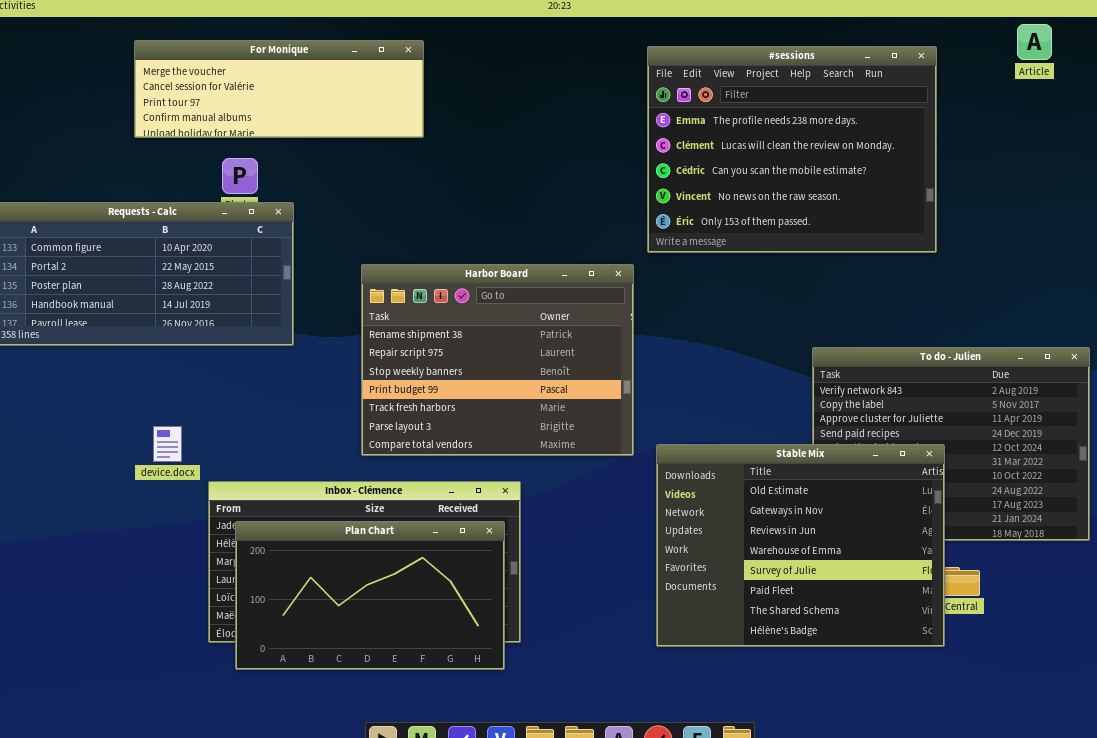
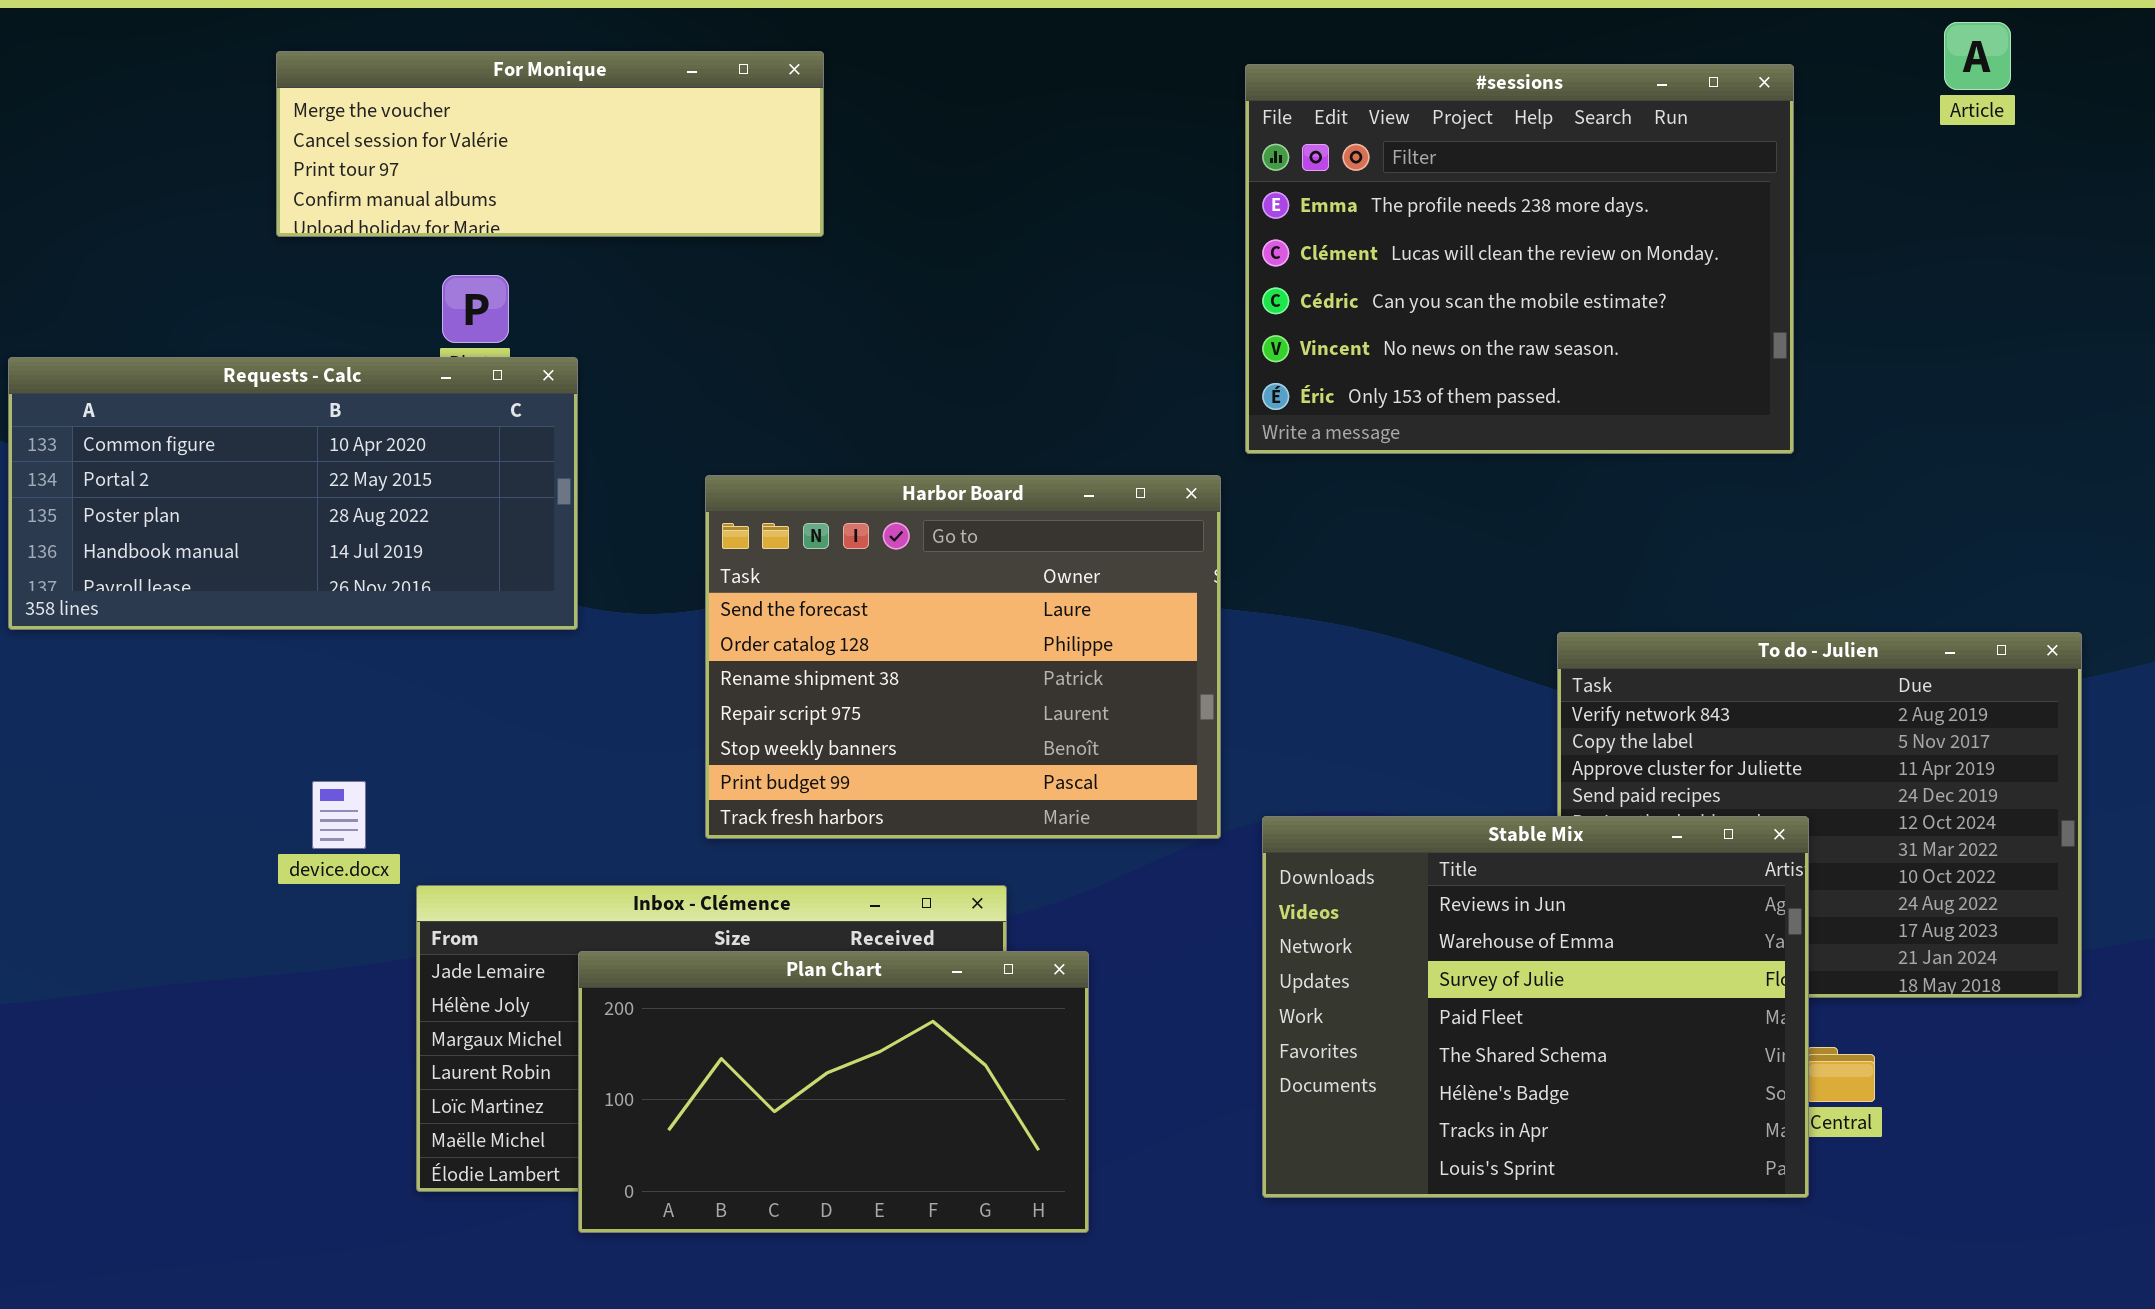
Harbor Board: [361,264,634,456] -> [705,475,1221,839], scrolled up 2 rows
Stable Mix: [656,444,945,647] -> [1262,816,1809,1198], scrolled down 2 rows
Plan Chart: [235,521,505,670] -> [578,951,1089,1233], moved

